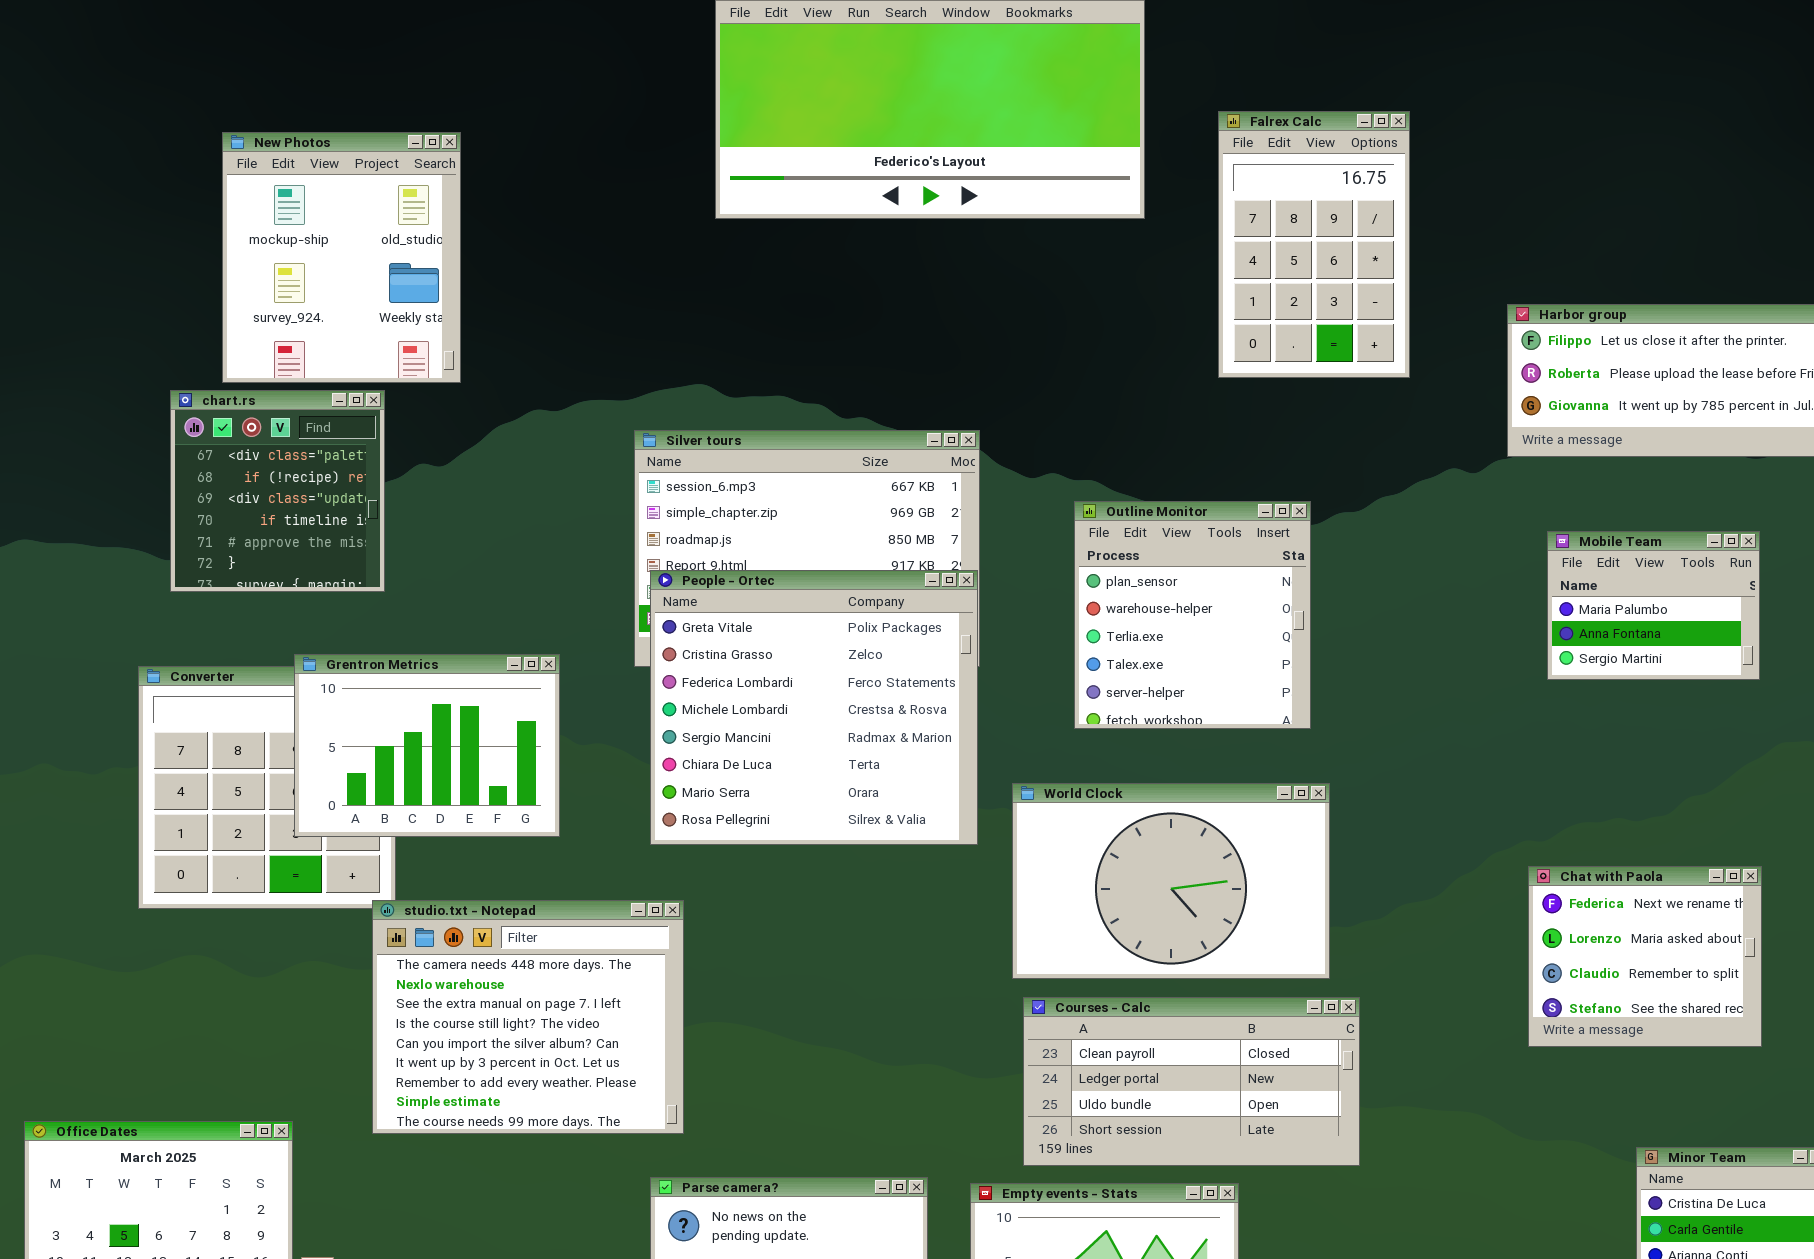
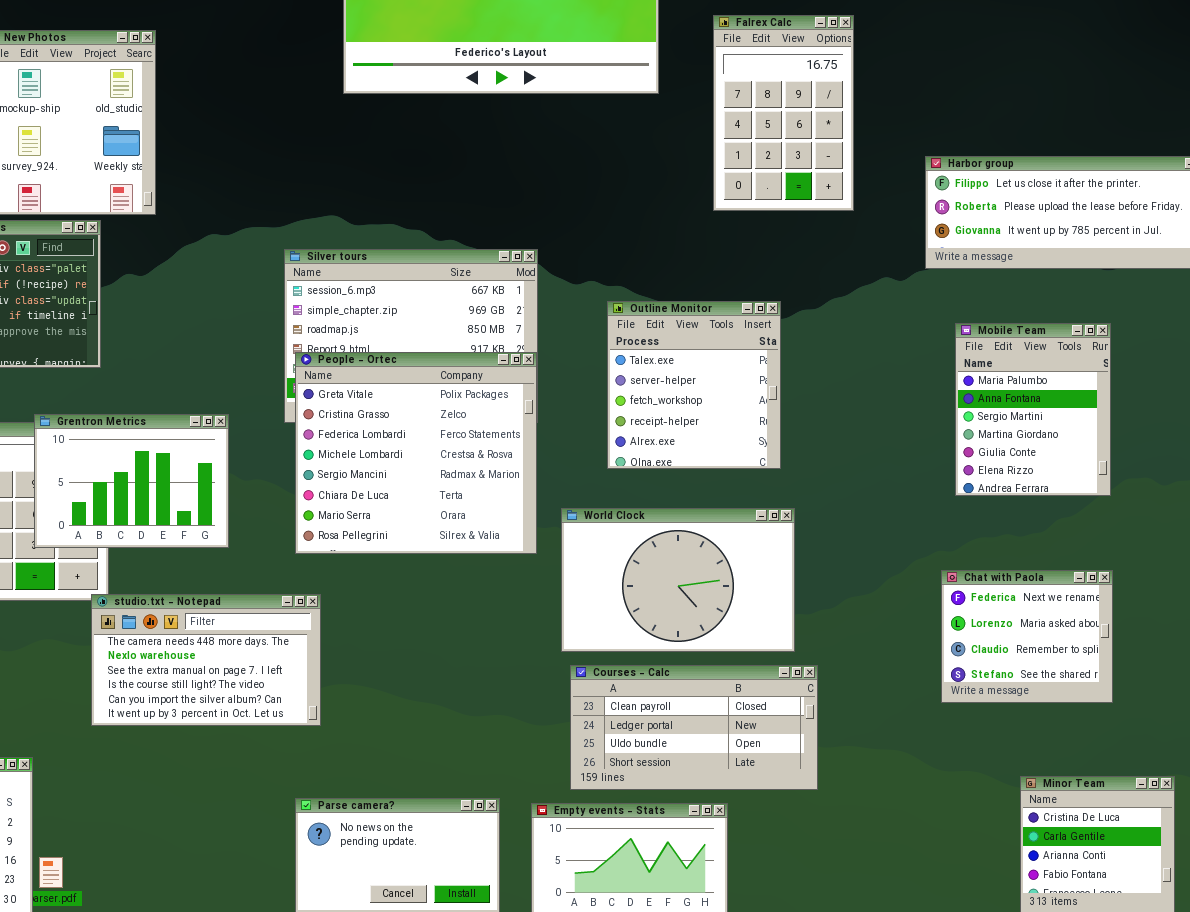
Outline Monitor: [1074,501,1311,729] -> [607,301,781,469], scrolled down 3 rows
Mobile Team: [1547,531,1760,680] -> [955,323,1111,496], resized
studio.txt - Notepad: [372,900,684,1134] -> [91,594,321,726], resized

